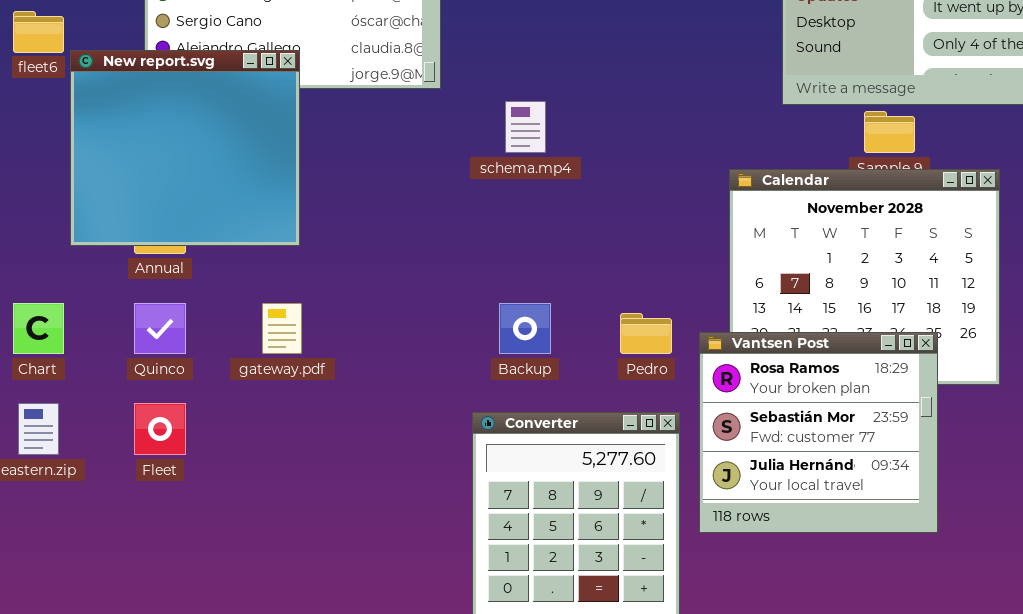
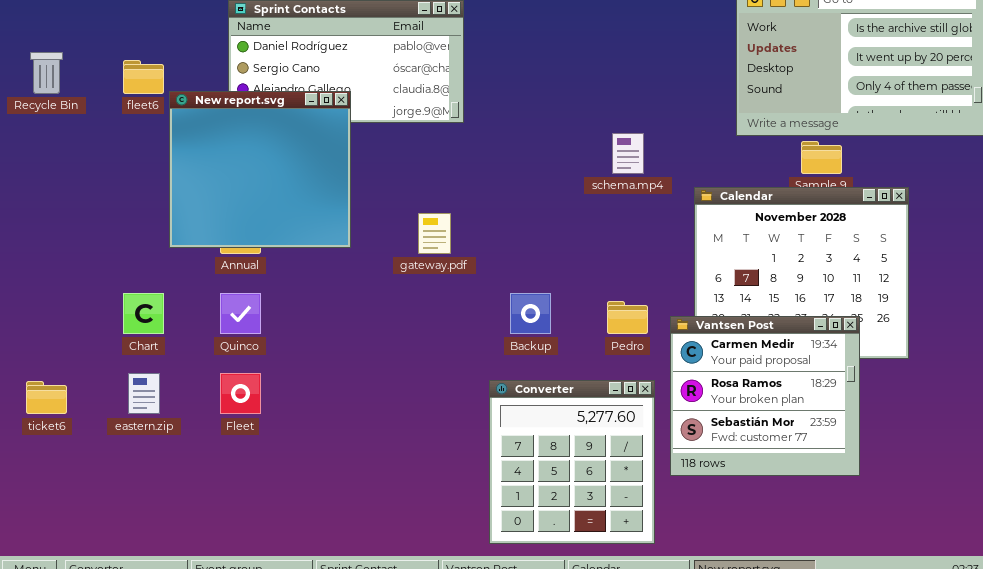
schema.mp4: [505,101,546,153] -> [612,133,644,174], moved
gateway.pdf: [262,303,302,354] -> [418,213,451,254], moved
Vantsen Post: [699,332,938,533] -> [670,316,860,476], scrolled up 1 row

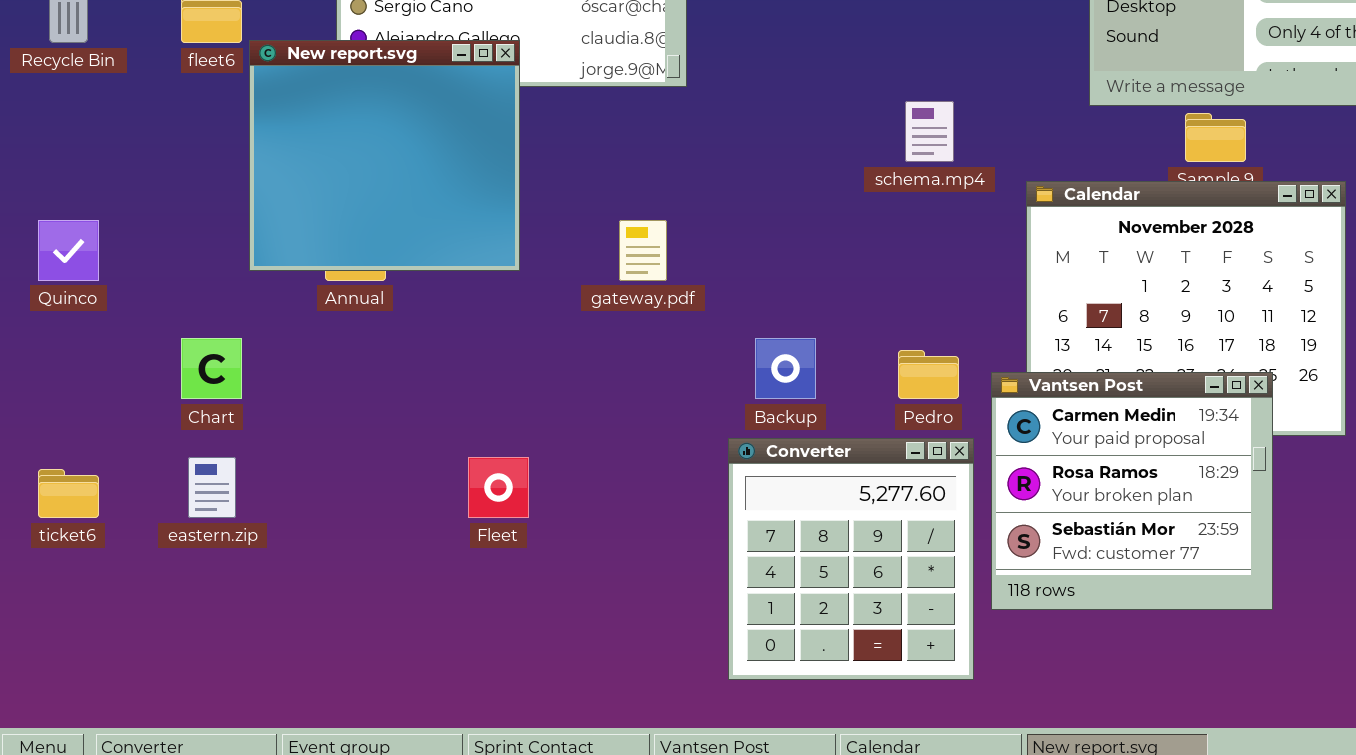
Quinco: [220,293,261,334] -> [38,220,99,281], moved
Fleet: [220,373,261,414] -> [468,457,529,518], moved
Converter: [489,380,655,544] -> [728,438,974,680], moved

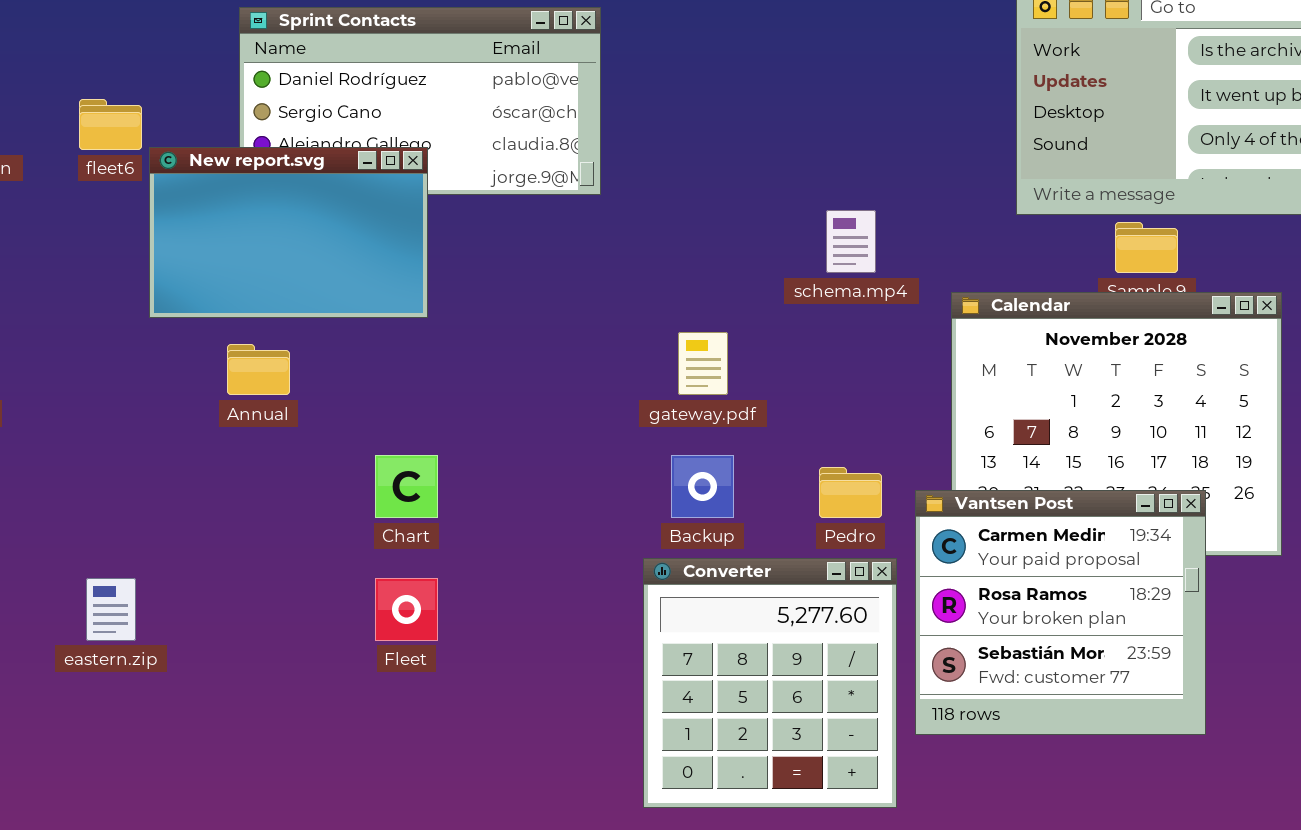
New report.svg: [249,40,520,271] -> [149,147,428,318], resized
gateway.pdf: [619,220,667,281] -> [678,332,728,395], moved
Chart: [181,338,242,399] -> [375,455,438,518], moved

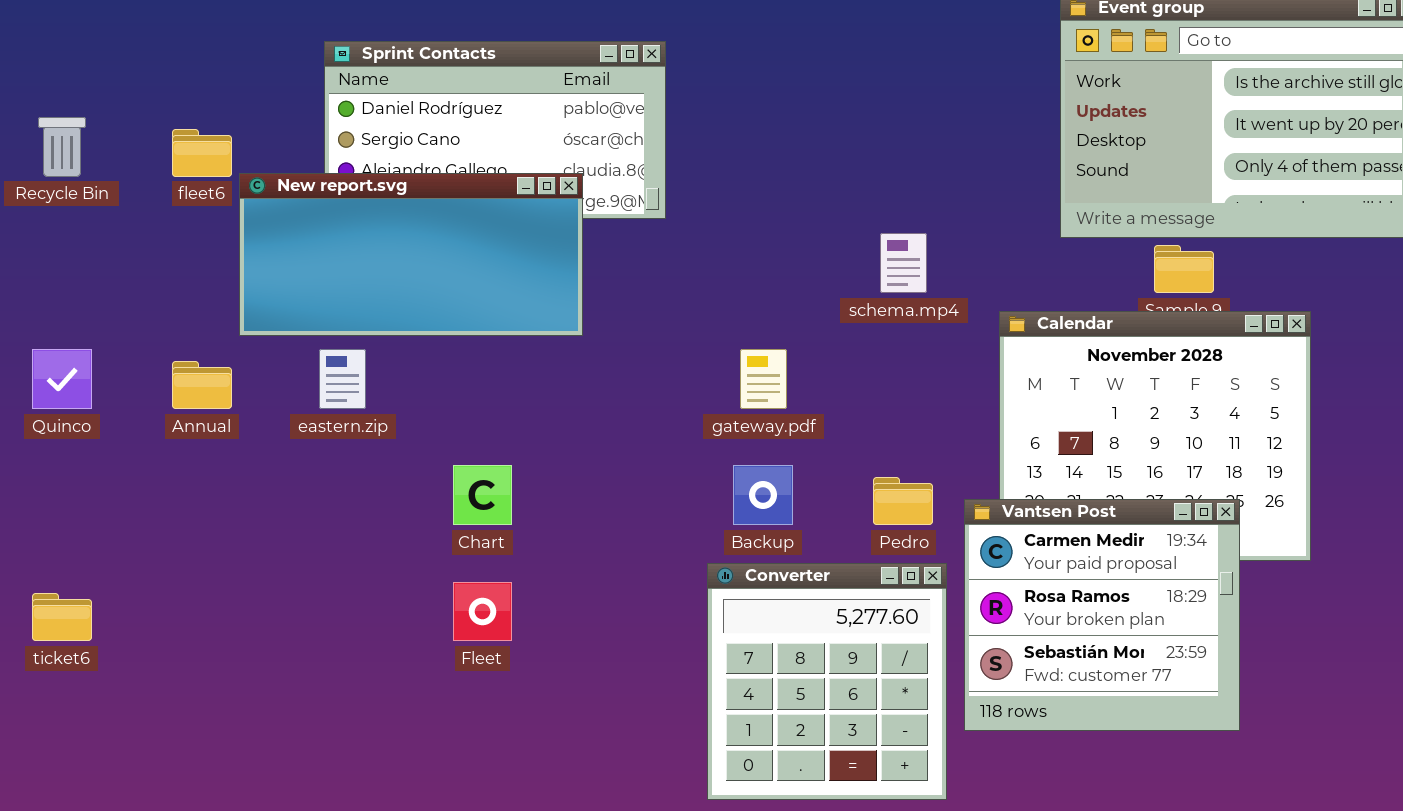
New report.svg: [149,147,428,318] -> [239,173,583,336], resized
Annual: [227,344,290,395] -> [172,361,232,409], moved
eastern.zip: [86,578,136,641] -> [319,349,366,409], moved

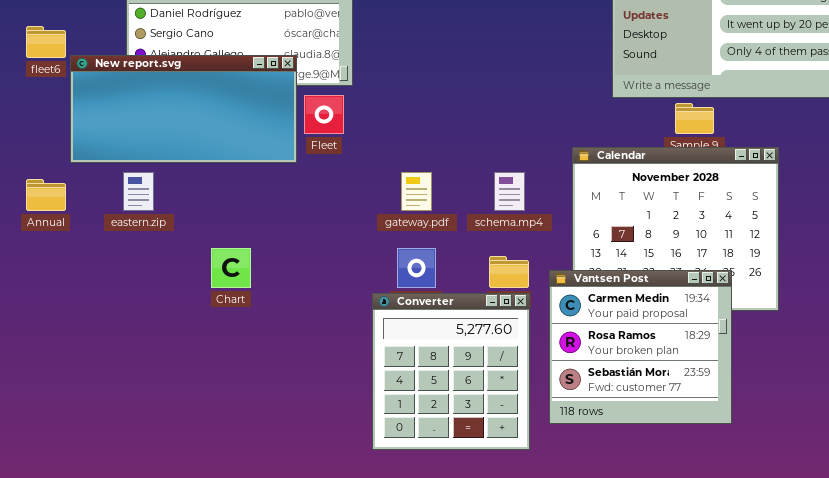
schema.mp4: [880,233,927,293] -> [494,172,525,211], moved
Converter: [707,563,947,800] -> [372,293,530,450], moved
Fleet: [453,582,512,641] -> [304,95,344,134], moved

